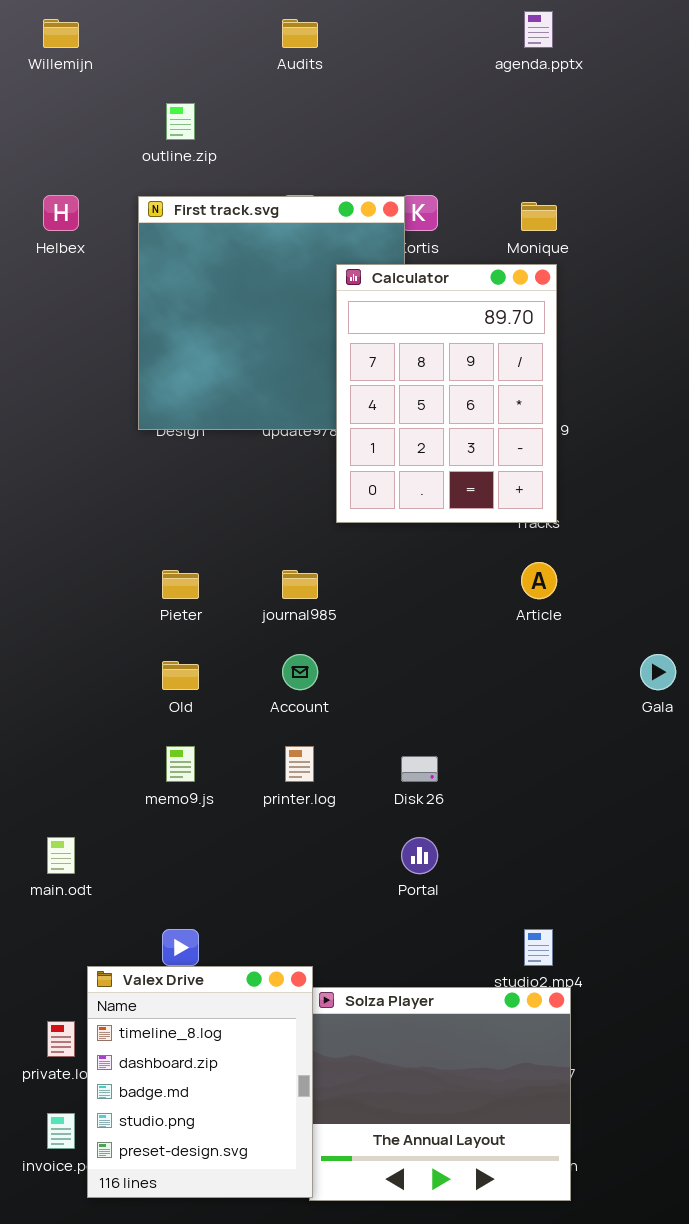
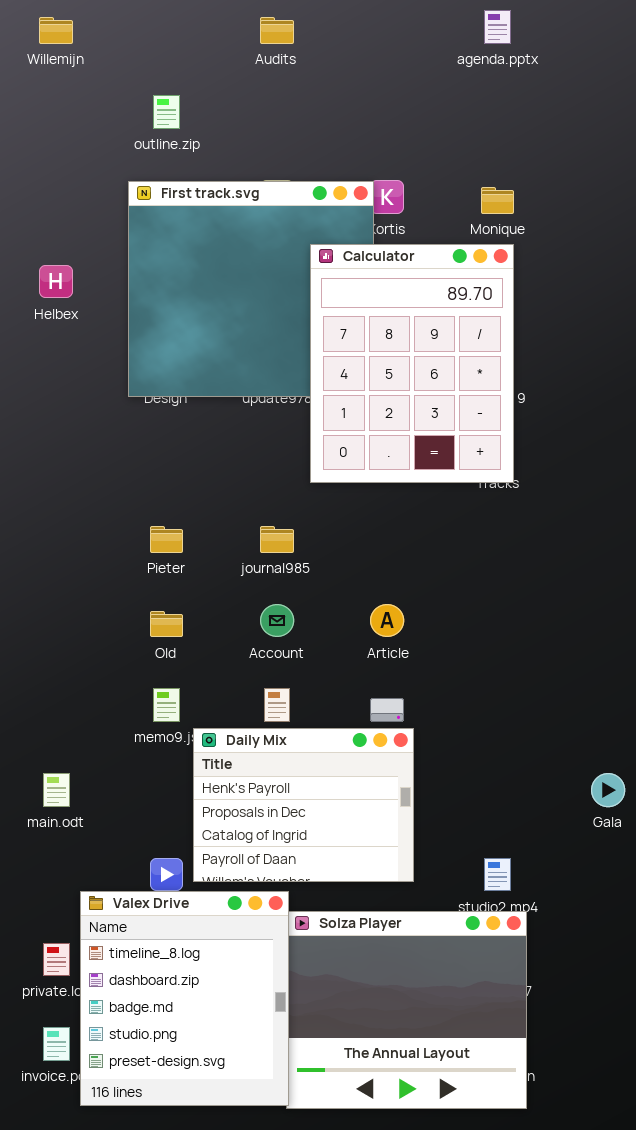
Helbex: [43,195,79,231] -> [39,265,73,298], moved
Article: [521,562,557,599] -> [370,604,404,637], moved
Gala: [640,654,676,690] -> [591,773,625,807], moved
Daily Mix: none -> [193,728,414,882], opened

